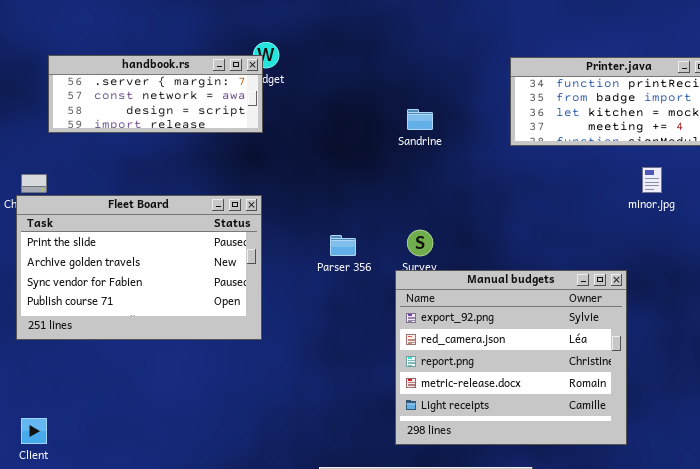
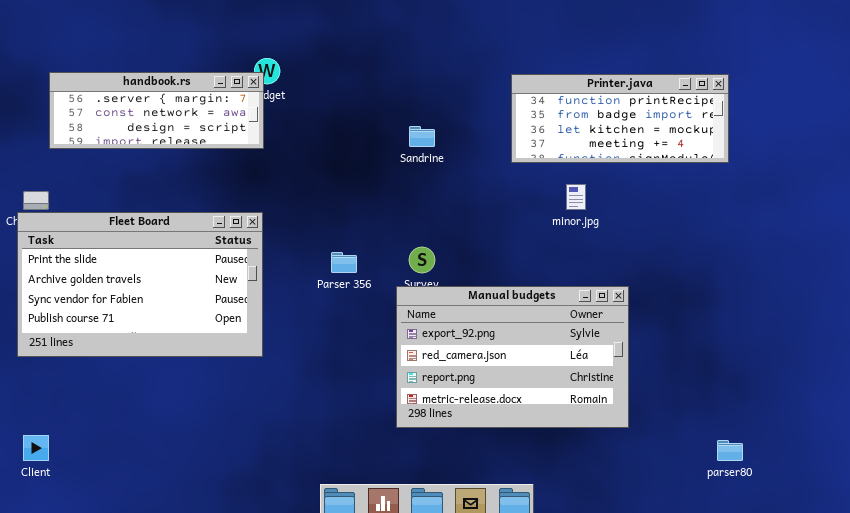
minor.jpg: [642,167,662,193] -> [566,184,586,210], moved
Manual budgets: [395,270,627,445] -> [396,286,629,428], resized

